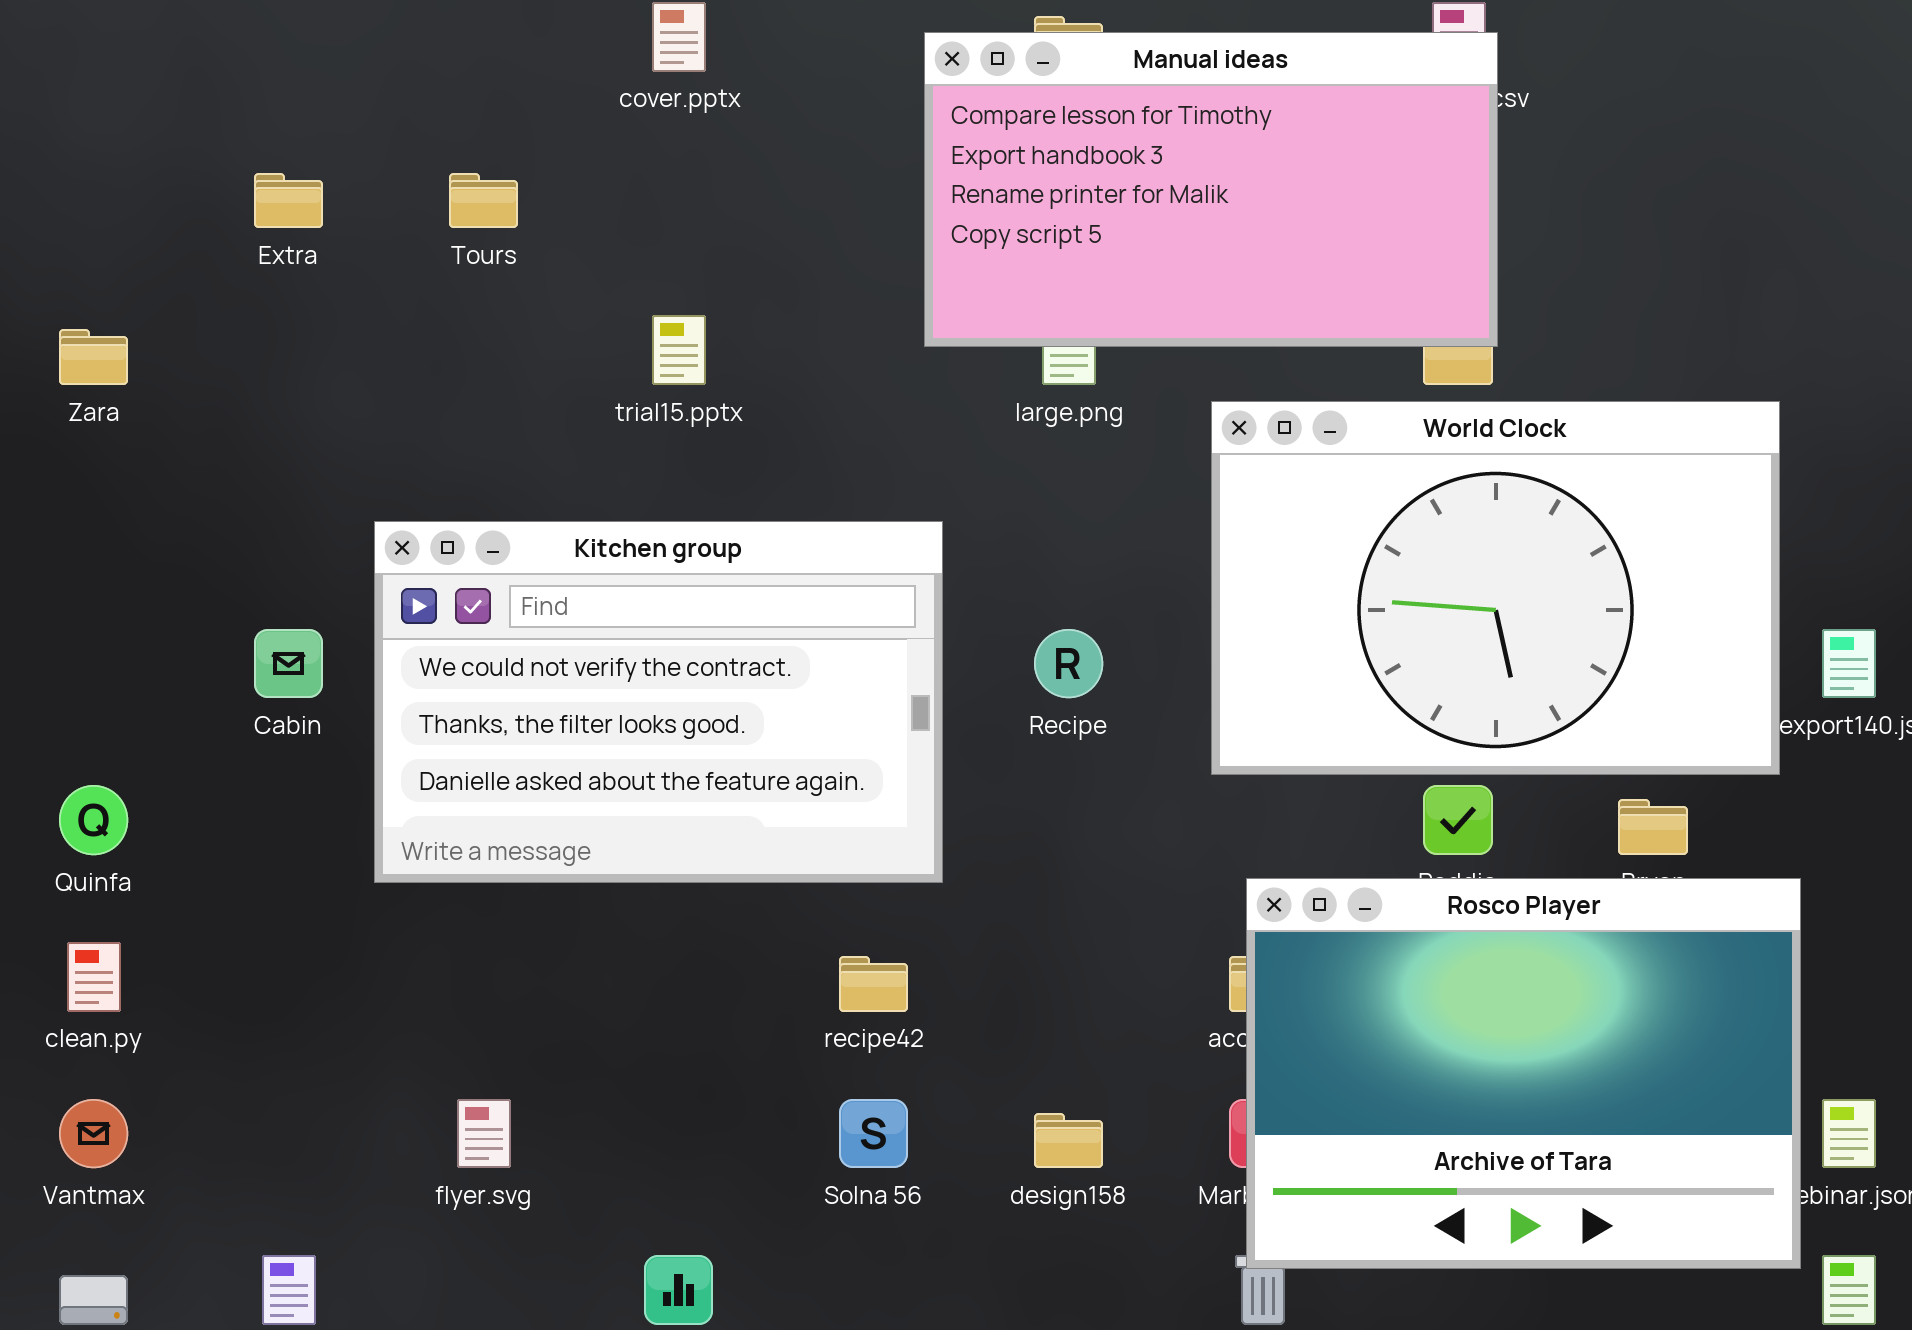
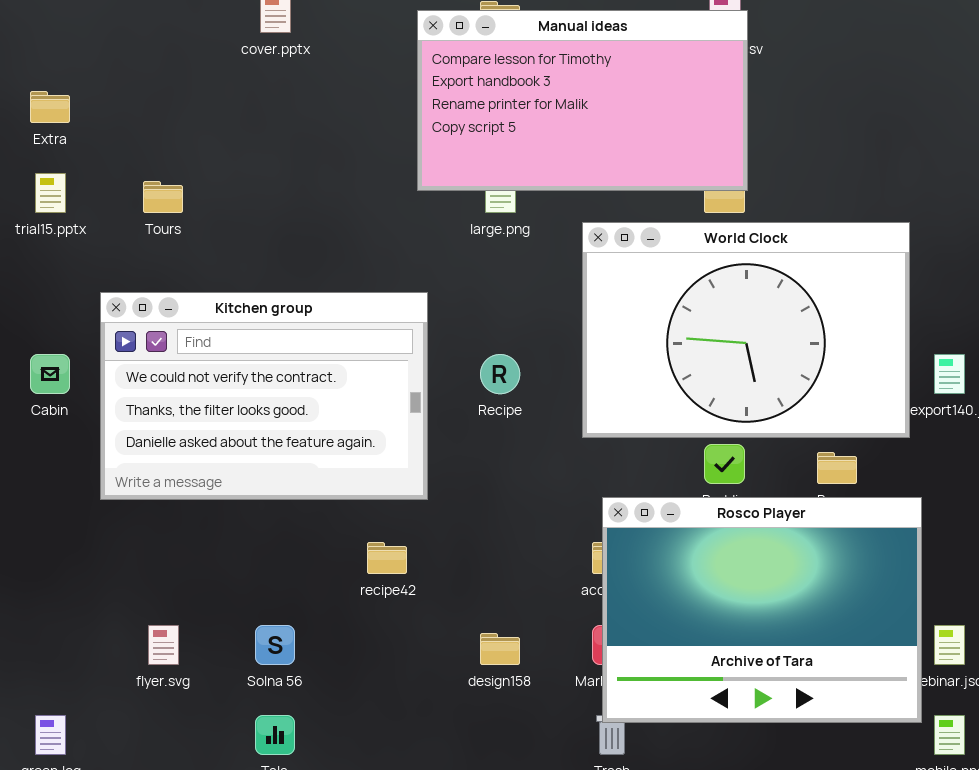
Tours: [449,173,518,228] -> [143,181,183,213], moved
trial15.pptx: [652,315,706,385] -> [35,173,66,213], moved
Solna 56: [839,1099,908,1168] -> [255,625,295,665], moved

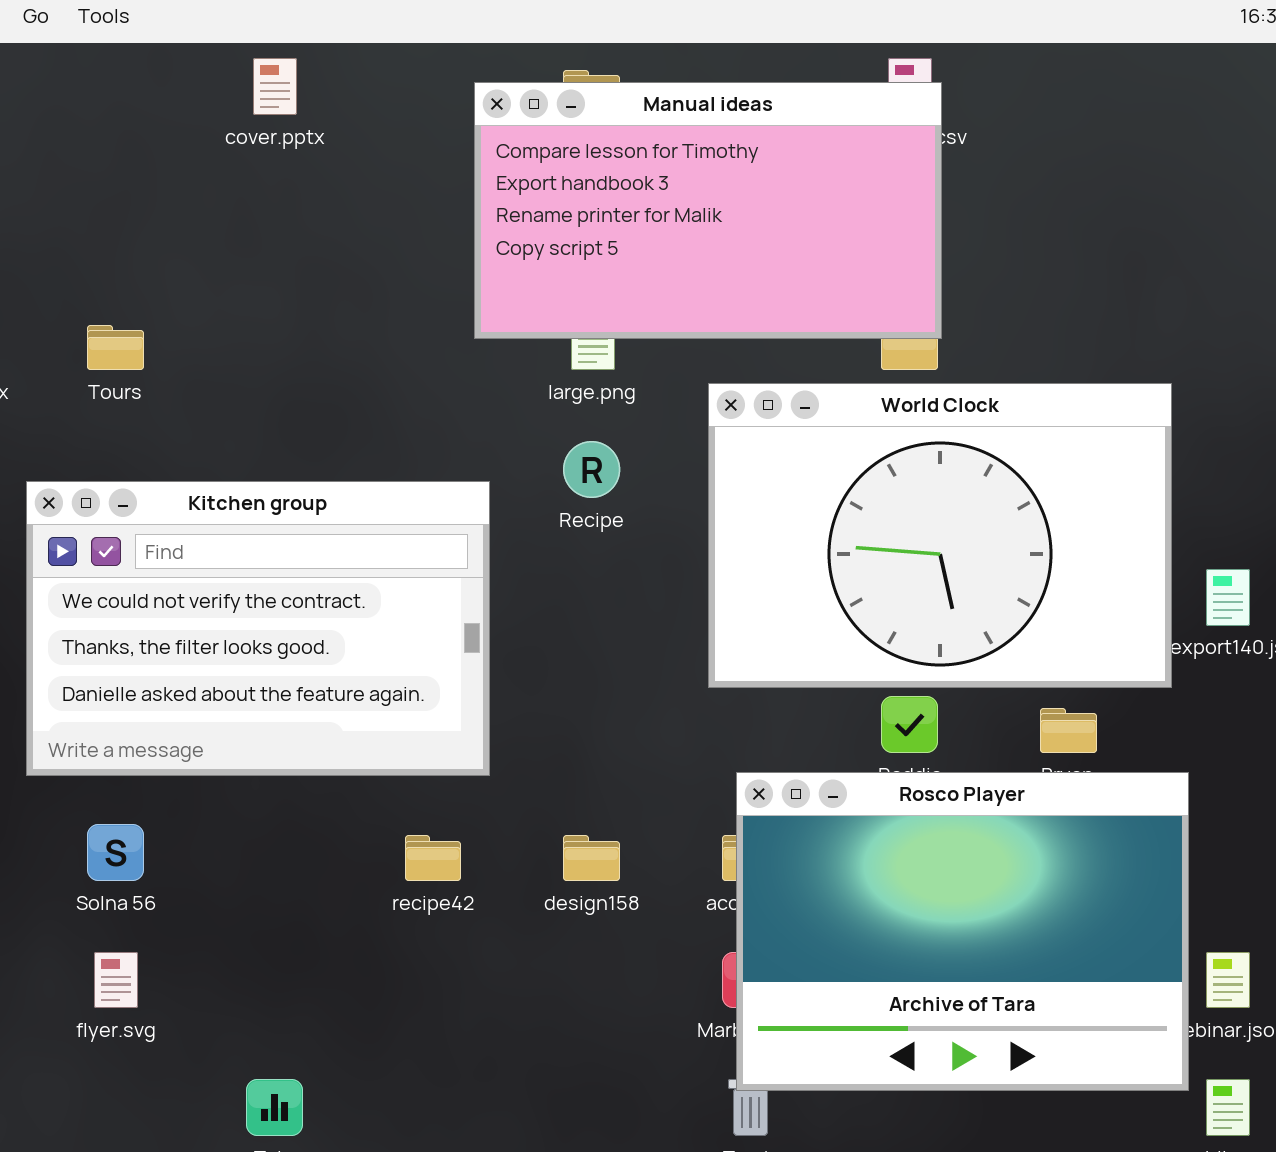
Recipe: [480,354,520,394] -> [563,441,620,498], moved
Solna 56: [255,625,295,665] -> [87,824,144,881], moved
design158: [480,633,520,665] -> [563,835,620,881], moved

